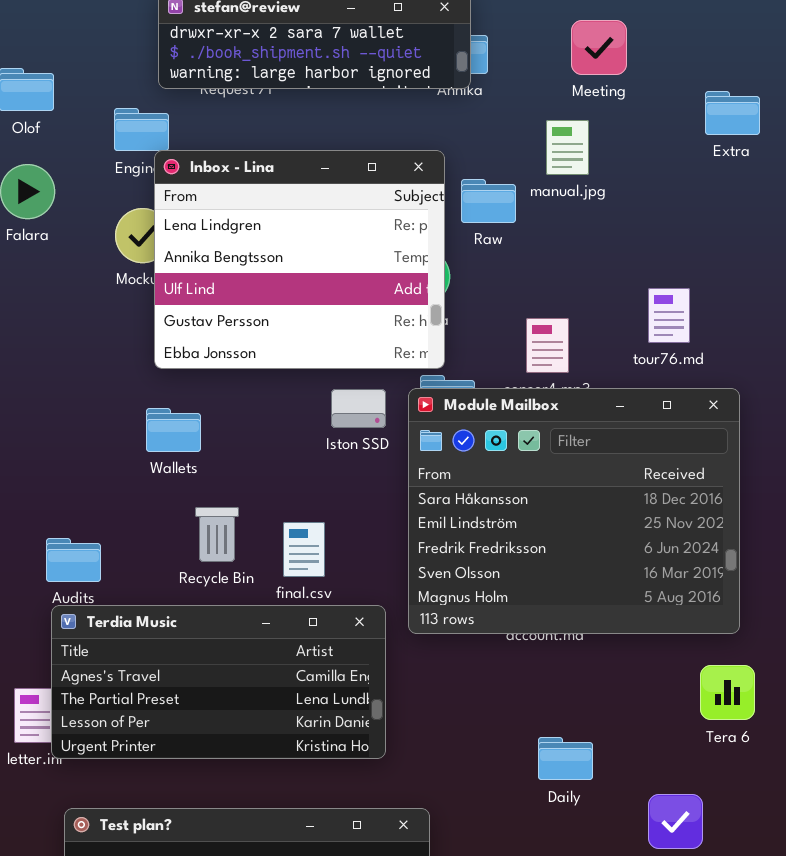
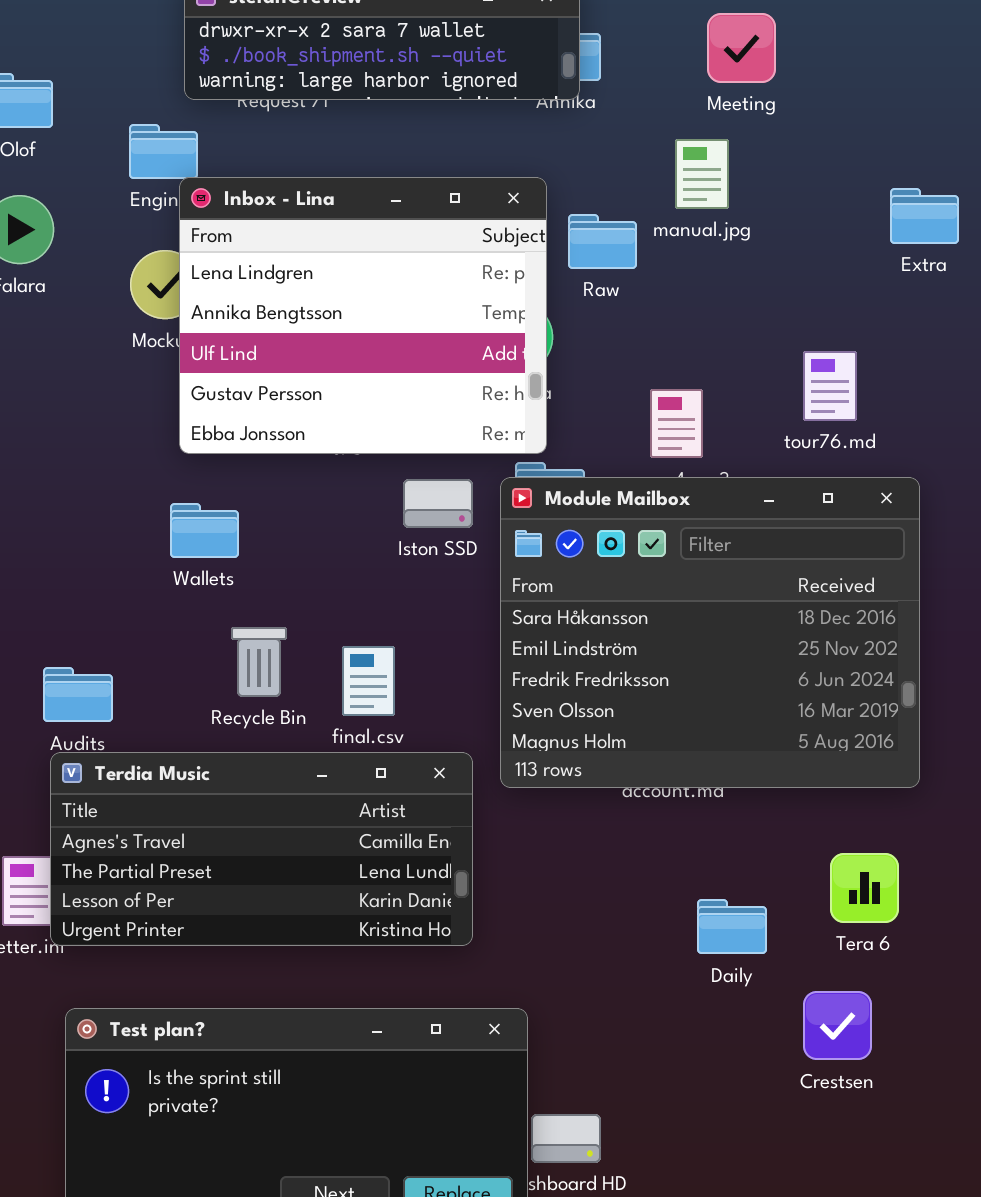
Extra: [705,91,760,135] -> [890,188,959,244], moved
Tera 6: [700,665,755,720] -> [830,853,899,923], moved
Daily: [538,737,593,780] -> [697,899,767,954], moved

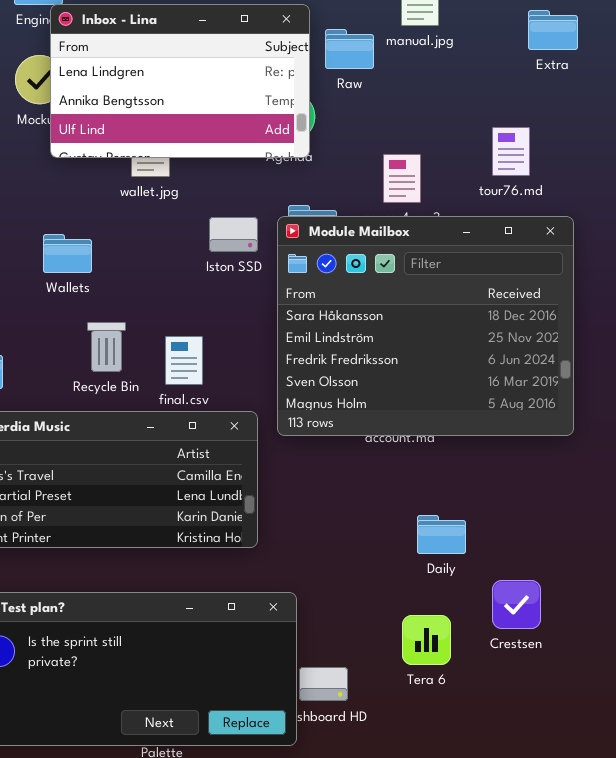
Inbox - Lina: [179,177,547,454] -> [50,4,310,158], resized
Extra: [890,188,959,244] -> [528,10,578,50], moved
Tera 6: [830,853,899,923] -> [402,615,451,665], moved

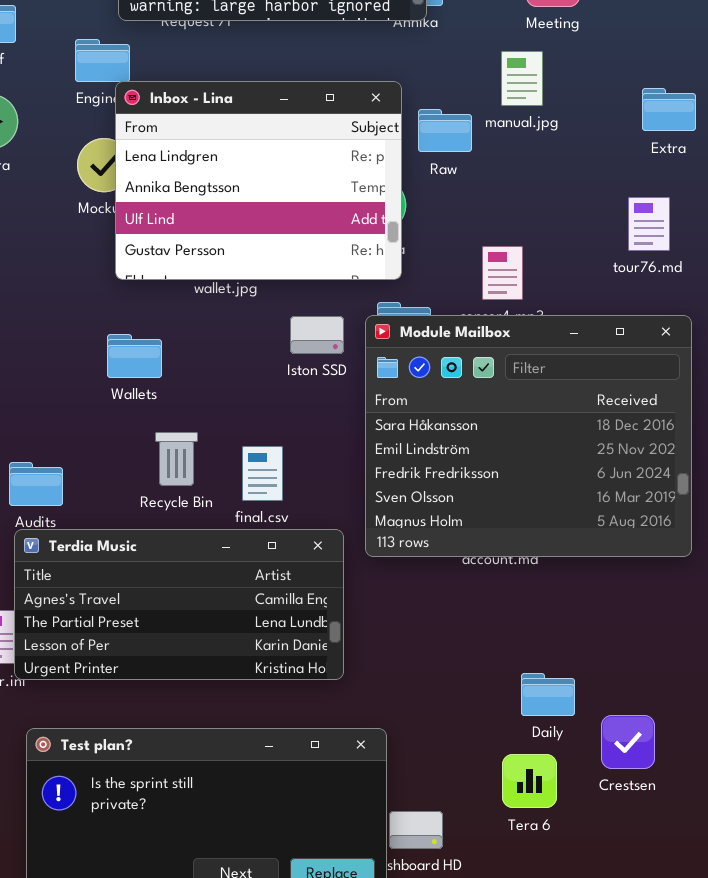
Inbox - Lina: [50,4,310,158] -> [115,81,402,280], resized
tour76.md: [492,127,530,176] -> [628,197,670,251], moved
Daily: [417,515,466,554] -> [521,673,575,716], moved

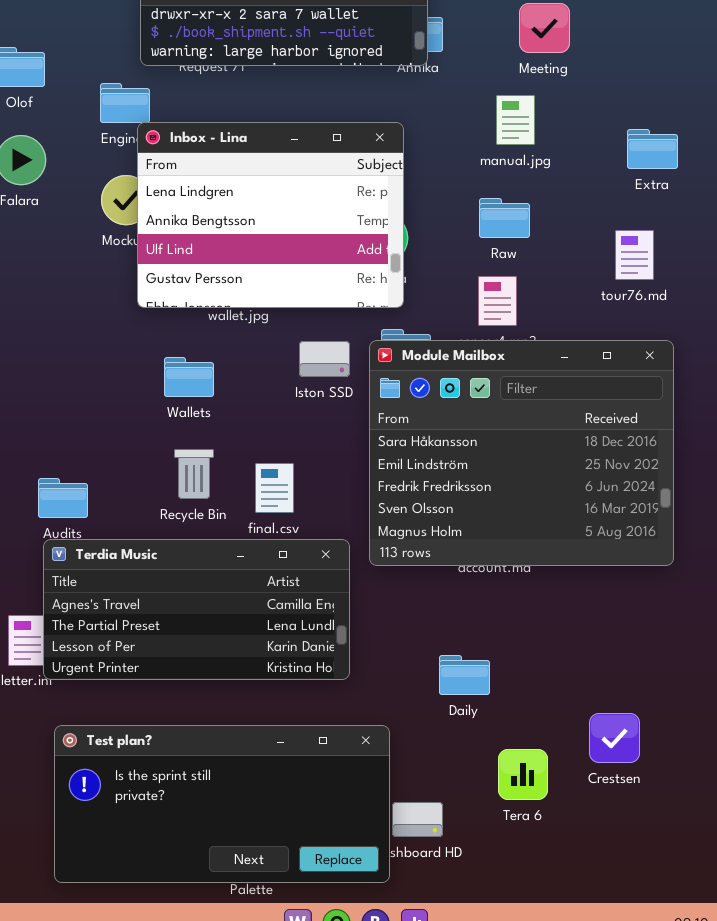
Raw: [418,109,472,152] -> [479,198,530,238], moved
Wallets: [107,334,162,378] -> [164,357,214,397], moved
Daily: [521,673,575,716] -> [439,655,490,695], moved

